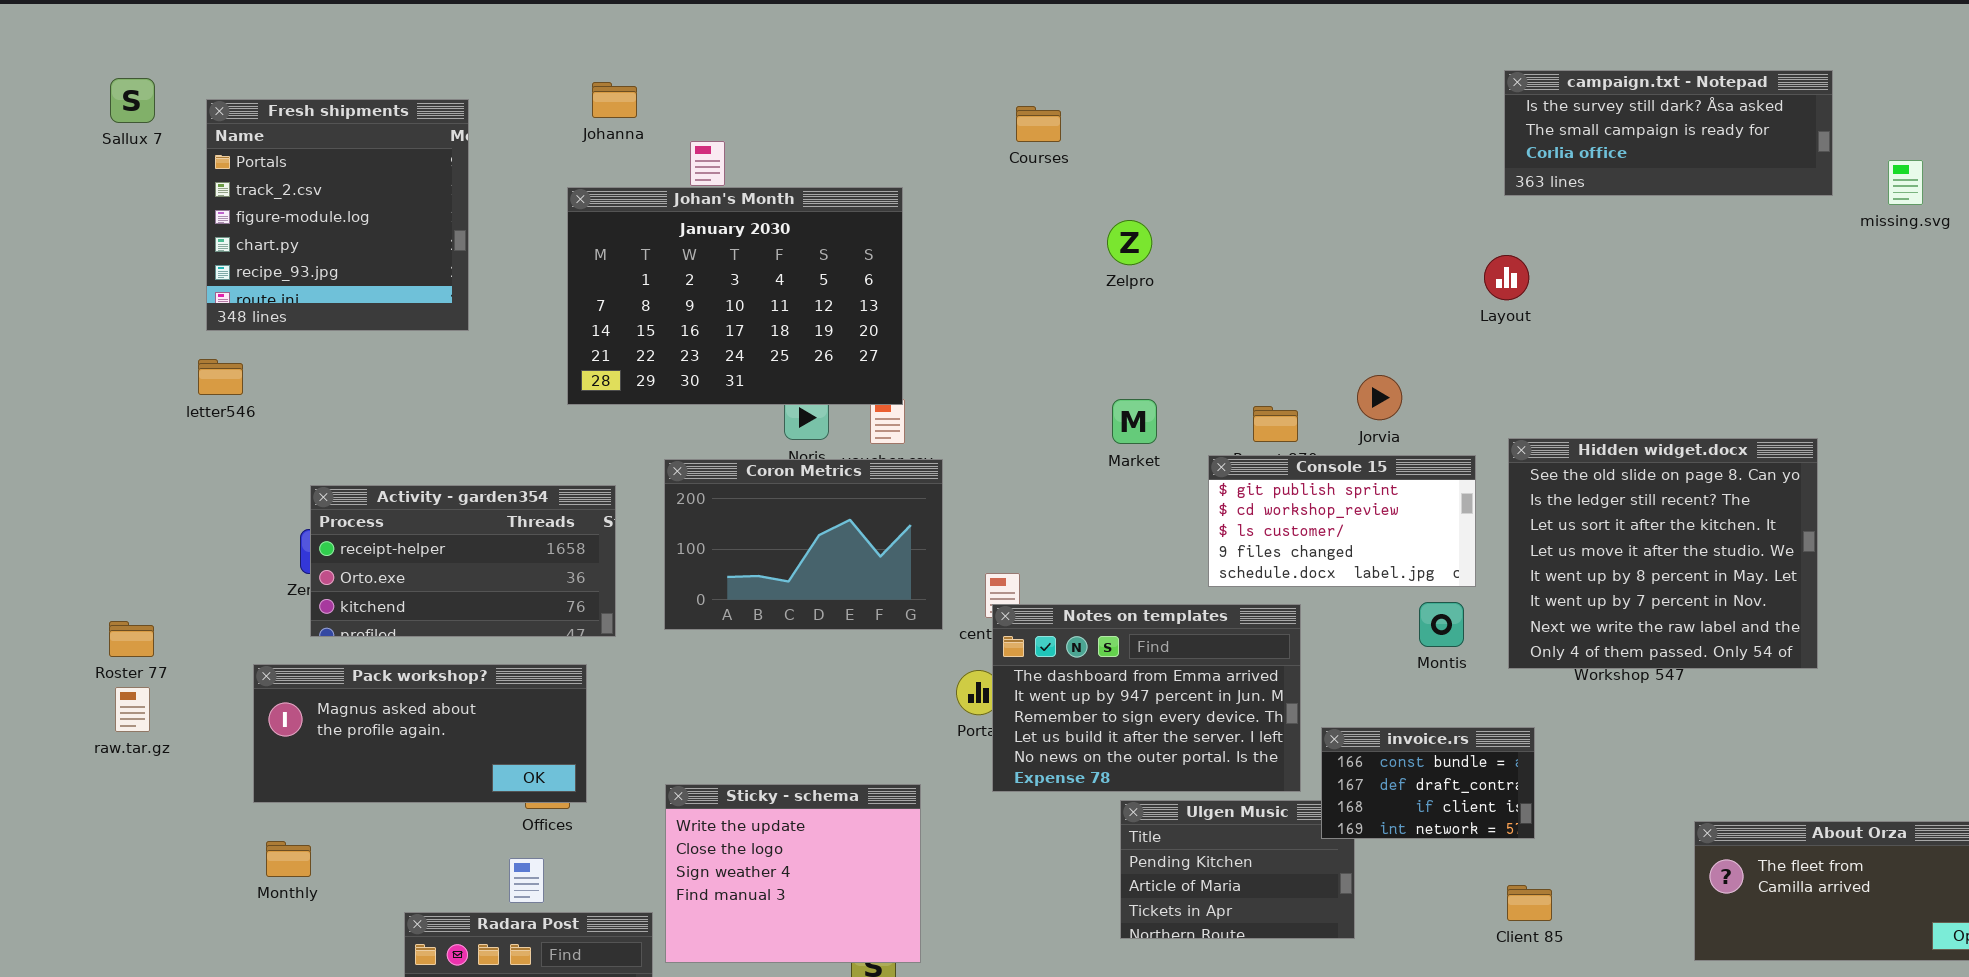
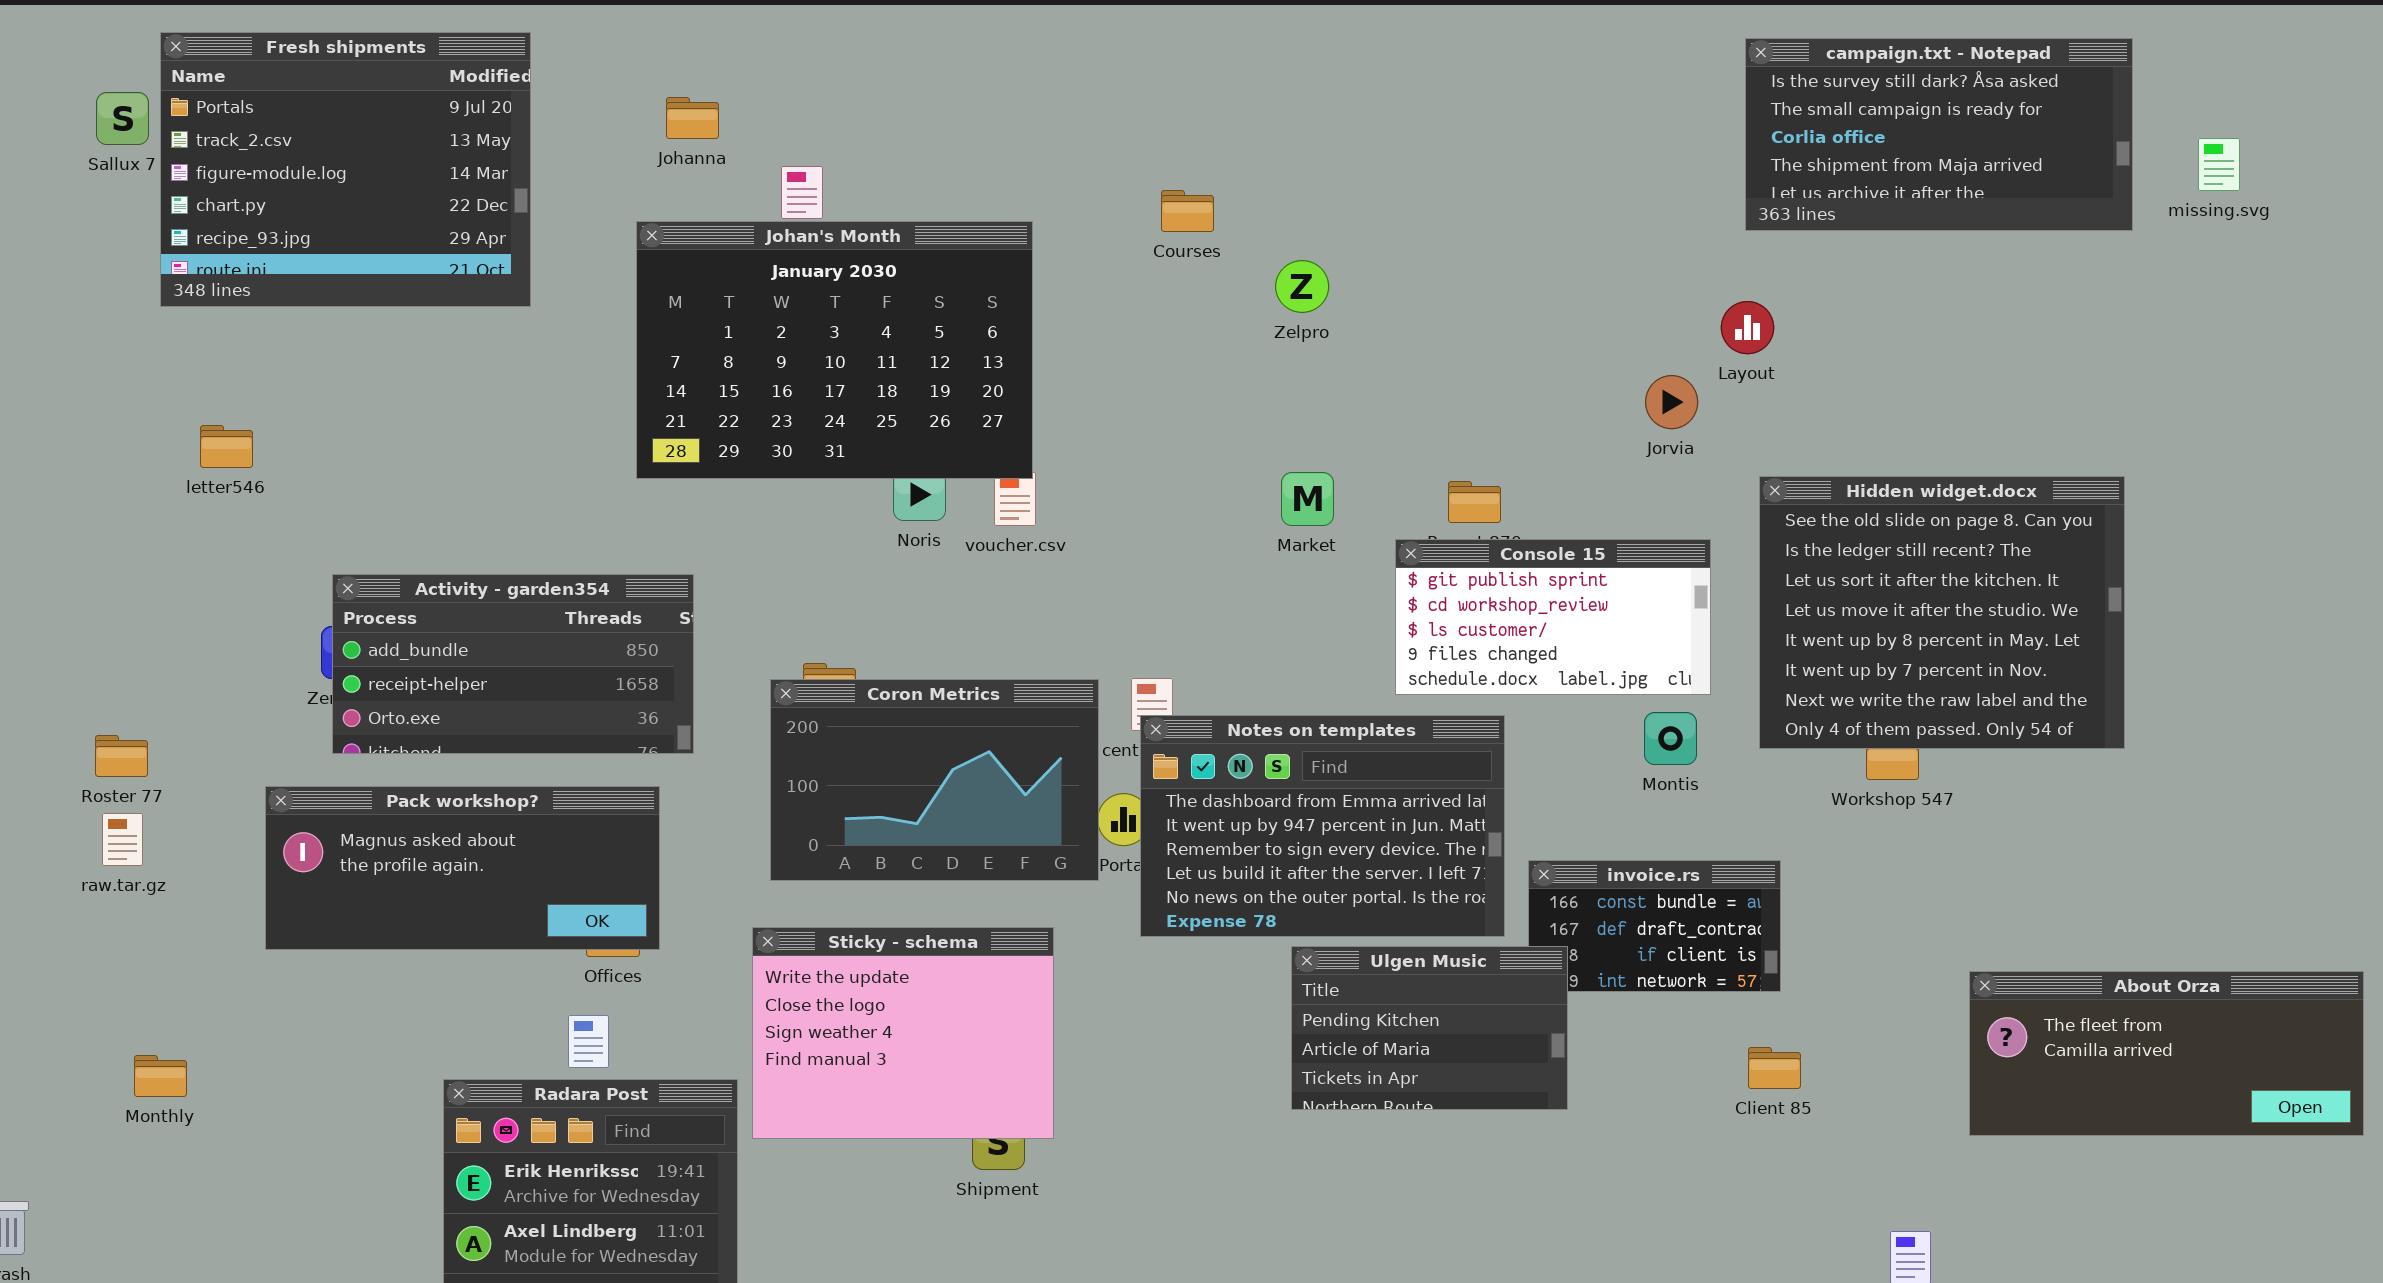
campaign.txt - Notepad: [1504,70,1833,196] -> [1745,38,2133,231], resized
Fresh shipments: [206,99,469,331] -> [160,32,531,307], moved, resized
Courses: [1016,106,1061,142] -> [1161,190,1214,232], moved
missing.svg: [1888,160,1923,205] -> [2198,138,2240,191], moved
Jorvia: [1357,375,1402,420] -> [1645,375,1698,429], moved
Hidden widget.docx: [1508,438,1818,669] -> [1759,476,2125,749], moved
Coron Metrics: [664,459,943,630] -> [770,679,1099,881], moved
Activity - garden354: [310,485,616,637] -> [332,574,694,754], scrolled up 1 row
Ulgen Music: [1120,800,1355,939] -> [1291,946,1568,1110], raised
Monthly: [266,841,311,877] -> [134,1055,187,1097], moved

